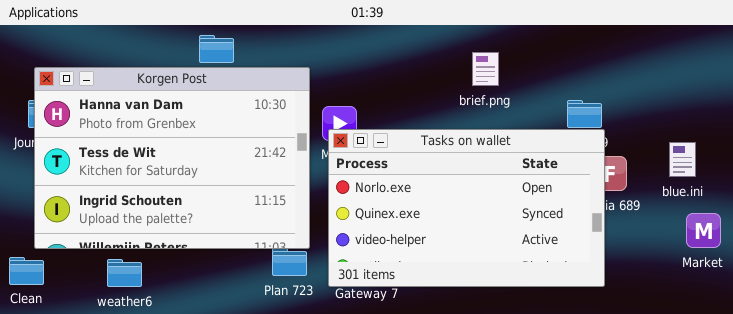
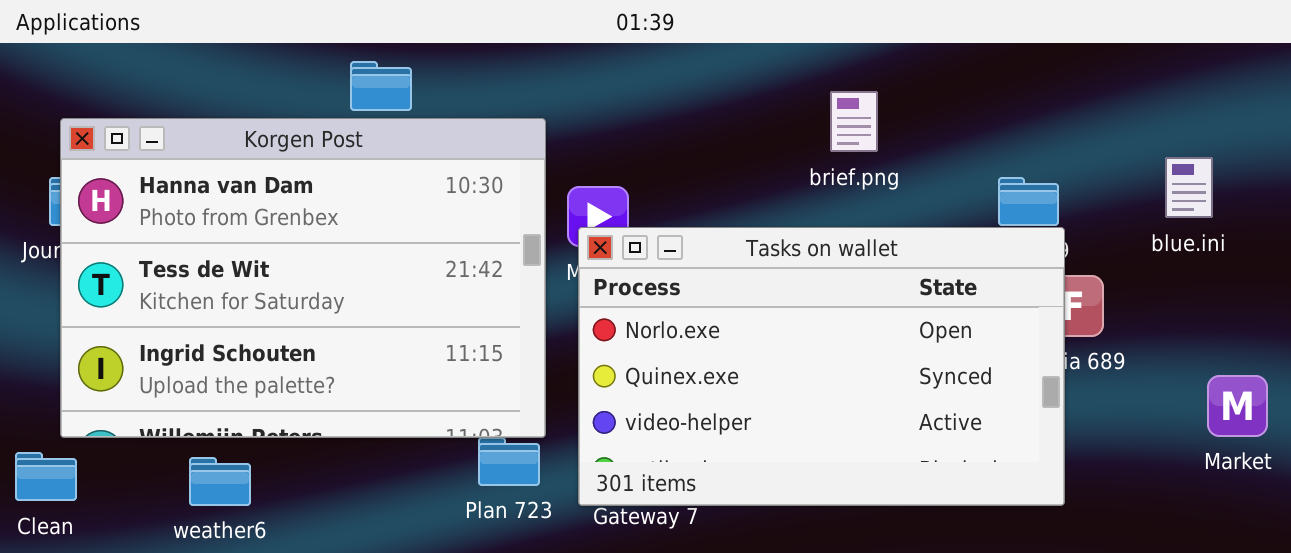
blue.ini: [669,142,696,177] -> [1165,157,1213,218], moved

